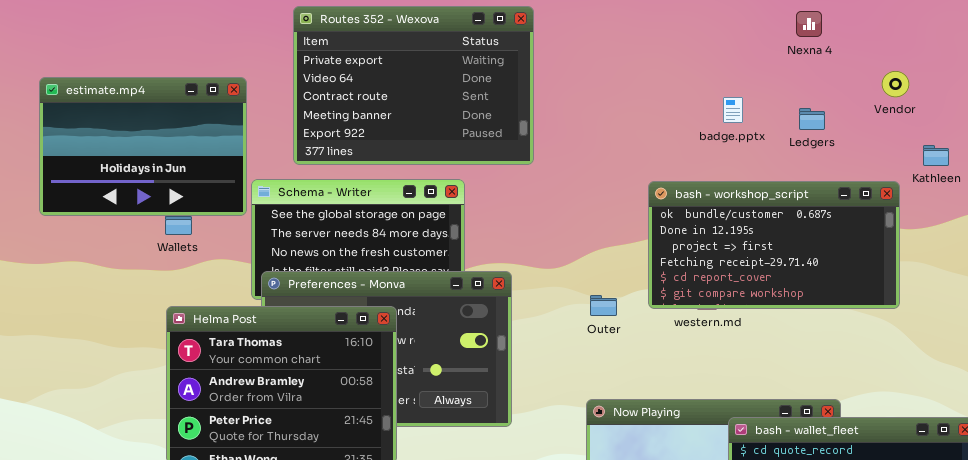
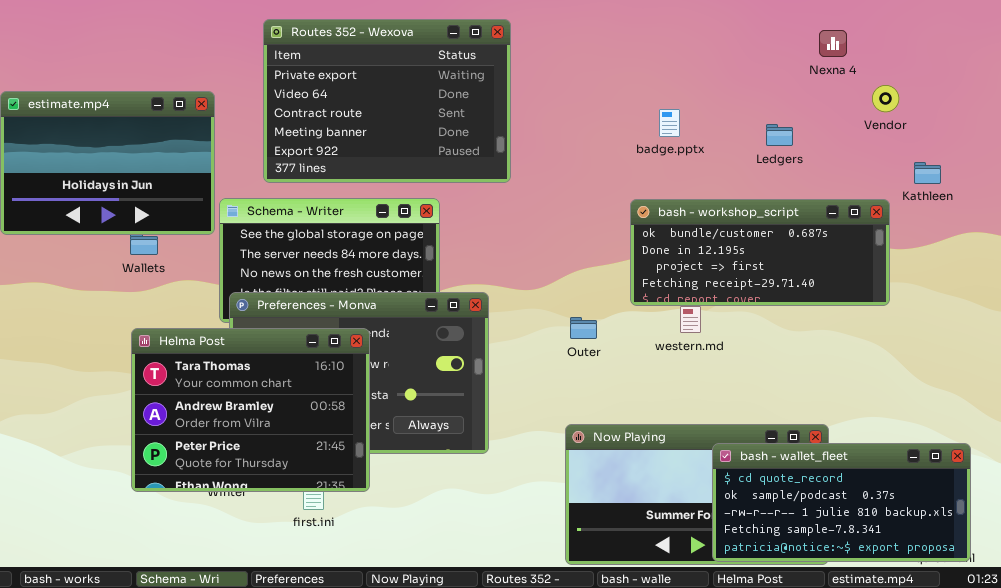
Nexna 4: [796,11,822,37] -> [819,30,847,57], moved
badge.pptx: [723,97,743,123] -> [659,109,680,137], moved
Ledgers: [799,108,825,130] -> [766,124,793,146], moved
bash - workshop_script: [648,181,900,309] -> [630,199,890,306], resized

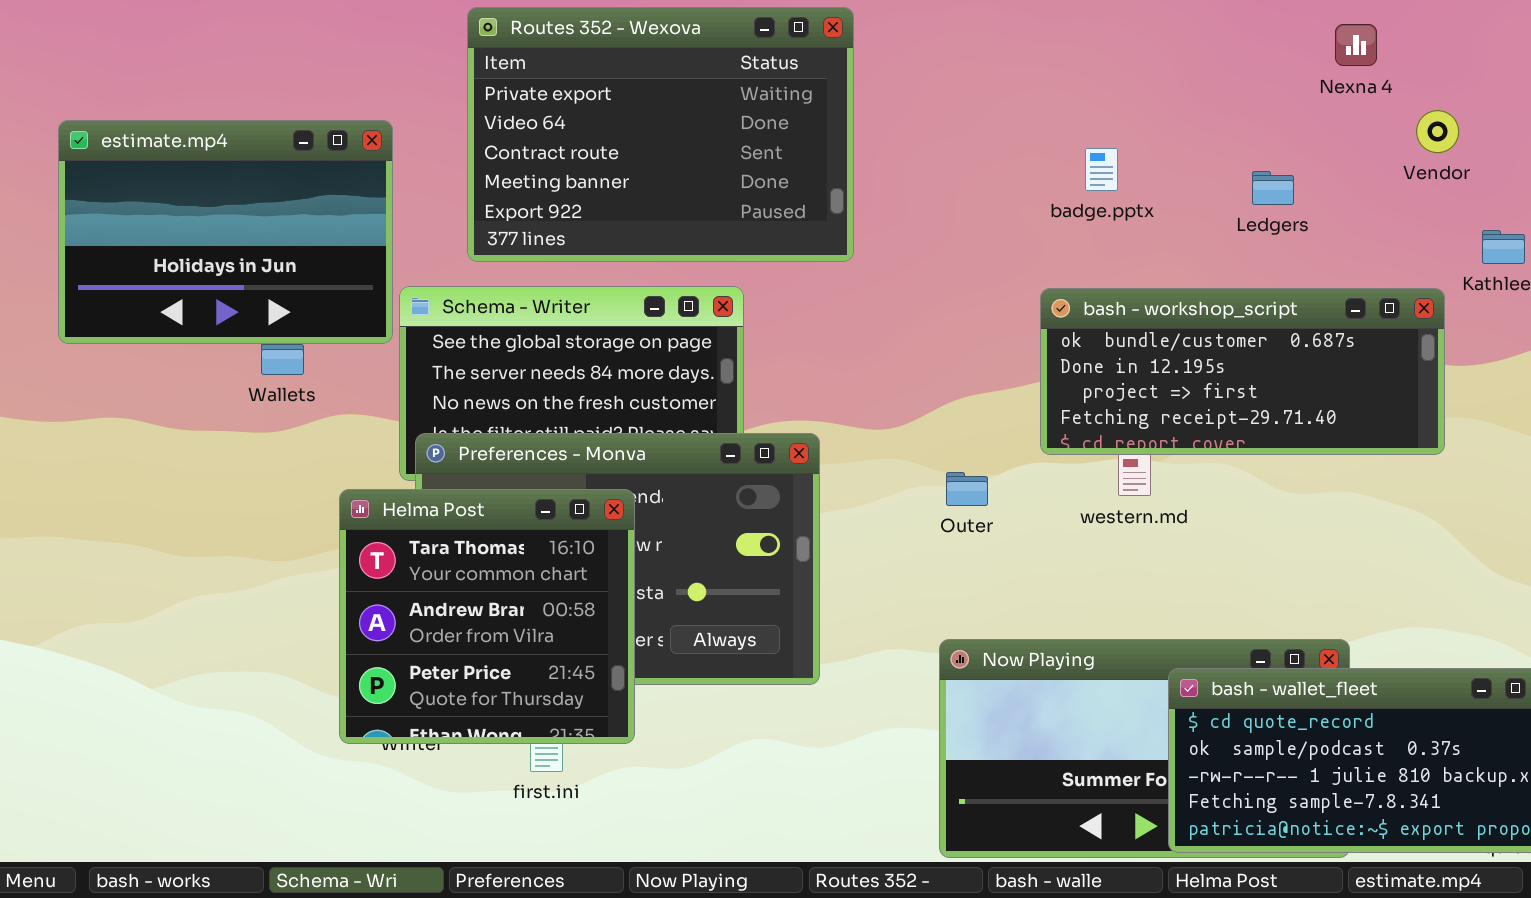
Helma Post: [131,328,370,492] -> [339,489,635,744], resized

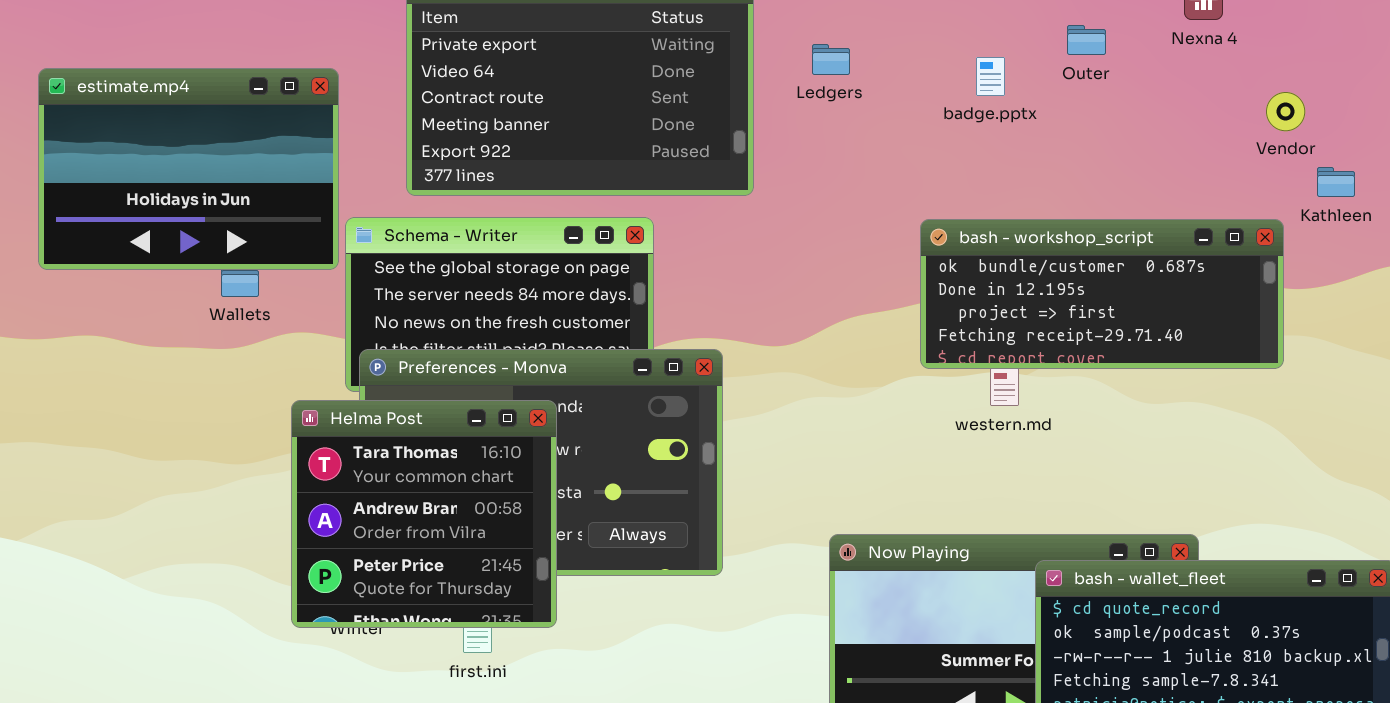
Vendor: [1416,110,1459,153] -> [1266,92,1305,131], moved
badge.pptx: [1085,148,1118,191] -> [976,57,1005,96], moved
Ledgers: [1252,171,1294,205] -> [812,44,850,75], moved
Outer: [946,472,988,506] -> [1067,25,1106,55], moved

